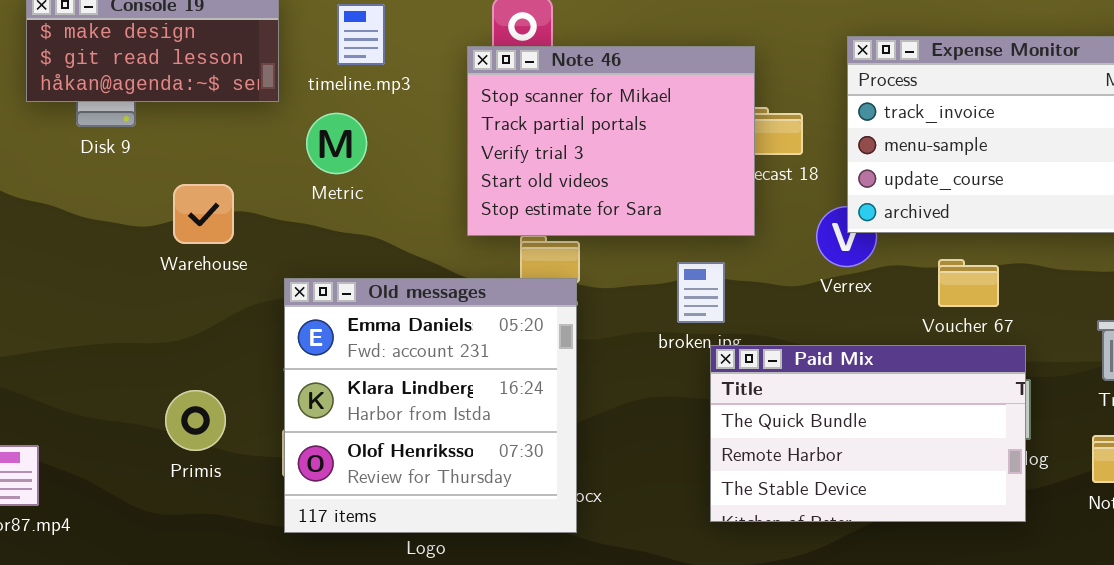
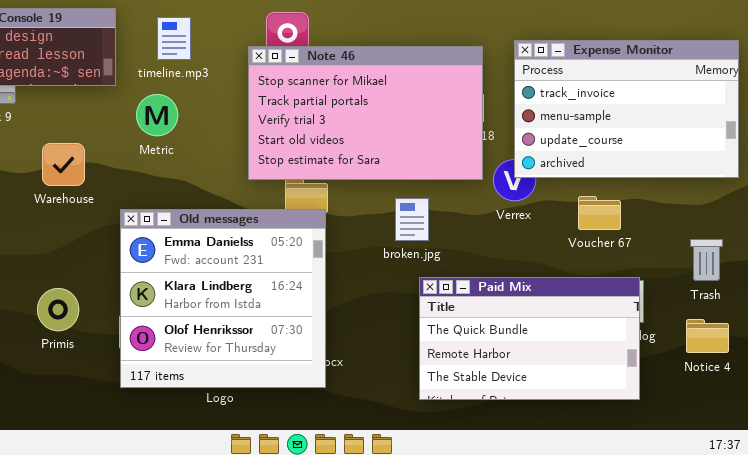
Note 46: [467,46,755,236] -> [248,46,483,180], resized
Paid Mix: [710,345,1026,522] -> [419,277,640,400], moved

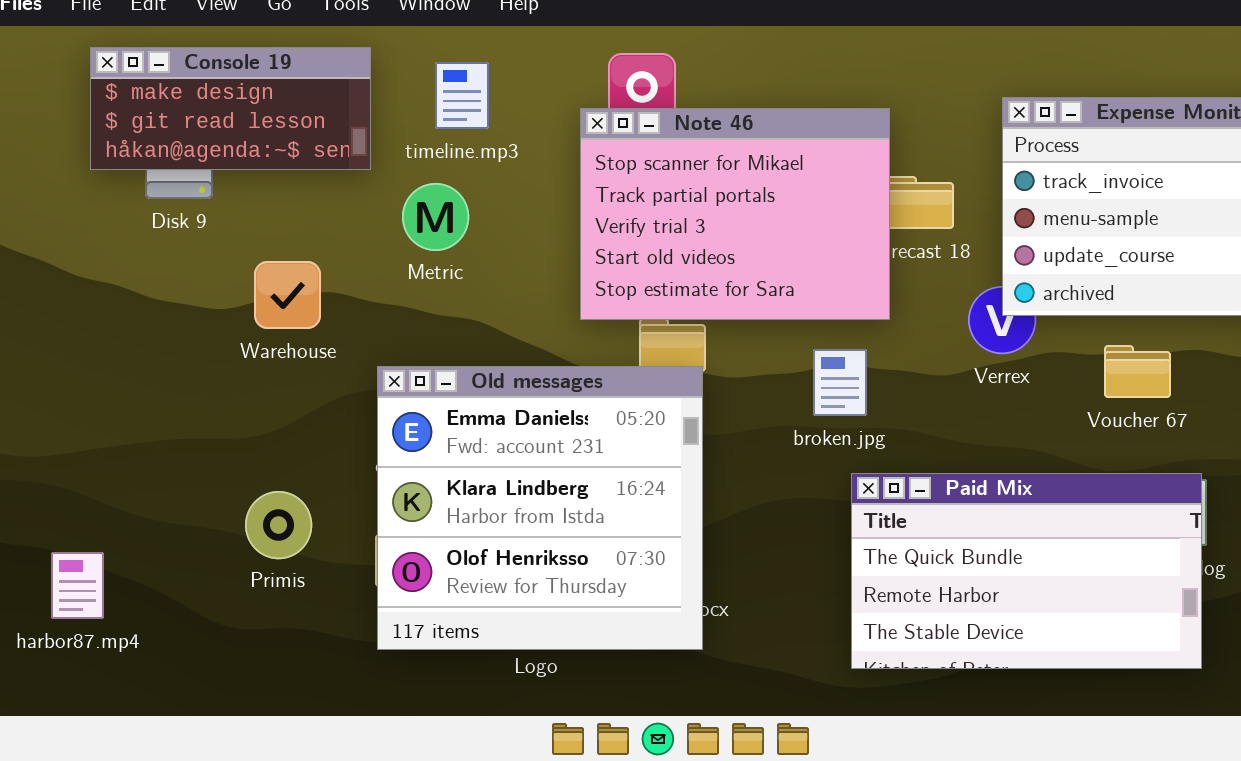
Note 46: [248,46,483,180] -> [580,108,890,320], resized

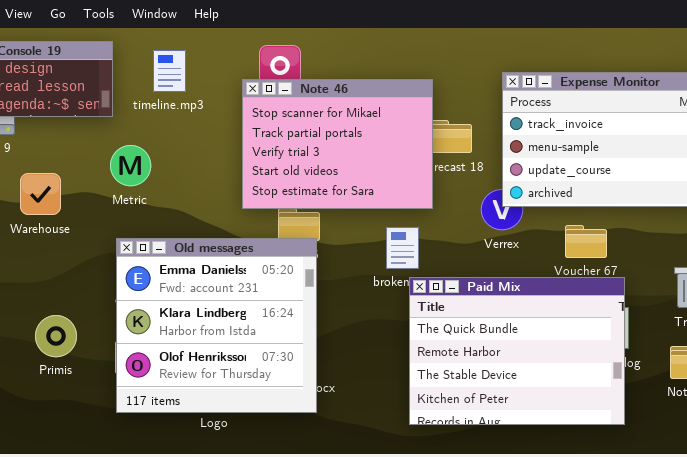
Metric: [402,183,469,251] -> [110,145,151,186], moved
Warehouse: [254,261,321,329] -> [20,173,61,215], moved
Paid Mix: [851,473,1202,669] -> [409,277,625,425], resized

